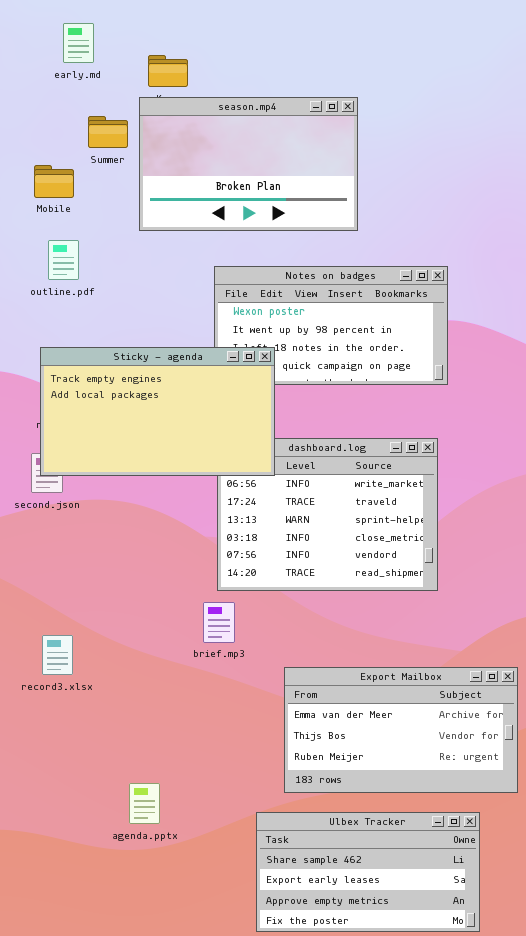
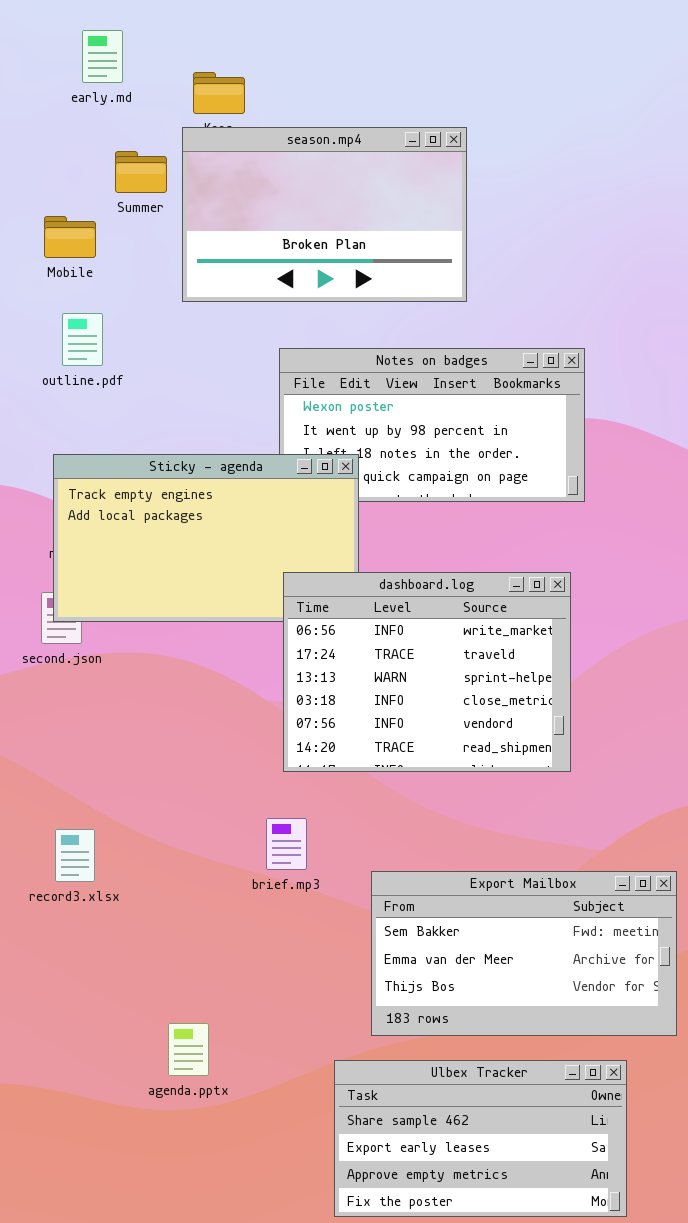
dashboard.log: [217,438,438,591] -> [283,572,571,772], raised
brief.mp3: [203,602,235,643] -> [266,818,307,870], moved
Export Mailbox: [284,667,518,793] -> [371,871,677,1036], scrolled up 1 row

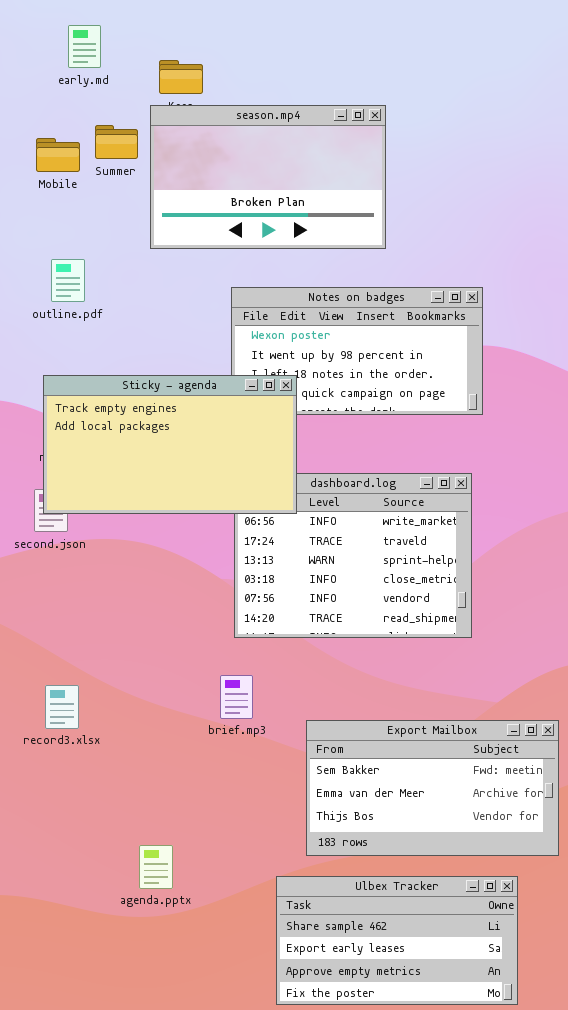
Mobile: [44,216,96,258] -> [36,138,80,172], moved
Sticky - agenda: [53,454,359,622] -> [43,375,297,514], raised

